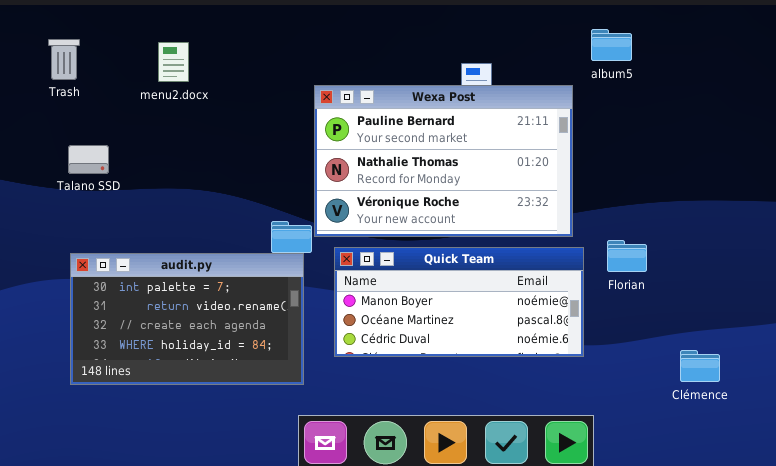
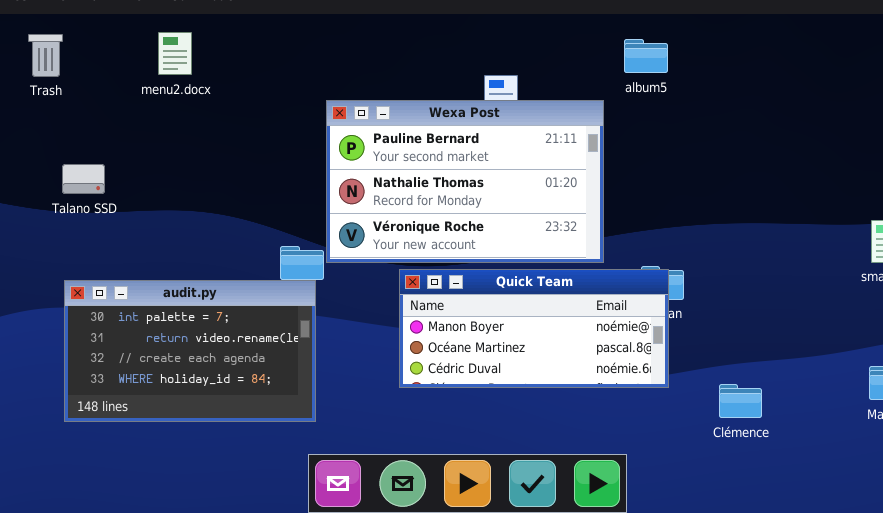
Trash: [48,39,80,80] -> [28,34,63,77], moved
menu2.docx: [158,42,189,82] -> [158,32,192,75], moved
Quick Team: [334,247,584,357] -> [399,269,669,388], moved

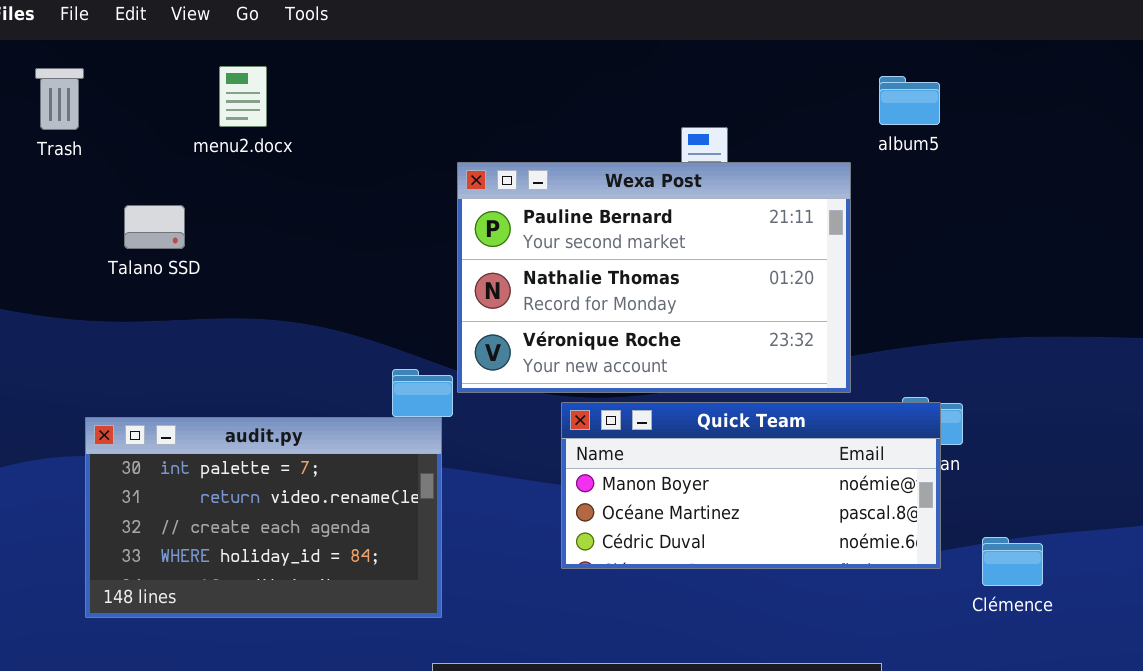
Talano SSD: [62,164,105,194] -> [124,205,185,249], moved
Clémence: [719,384,762,418] -> [982,537,1043,586], moved

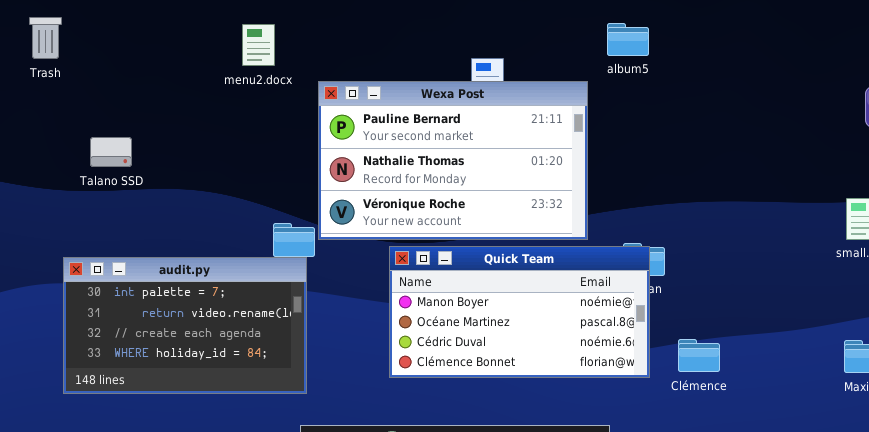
menu2.docx: [219,66,267,127] -> [242,24,275,66], moved
Talano SSD: [124,205,185,249] -> [90,137,132,167], moved
Quick Team: [561,402,941,569] -> [389,246,650,378], resized

